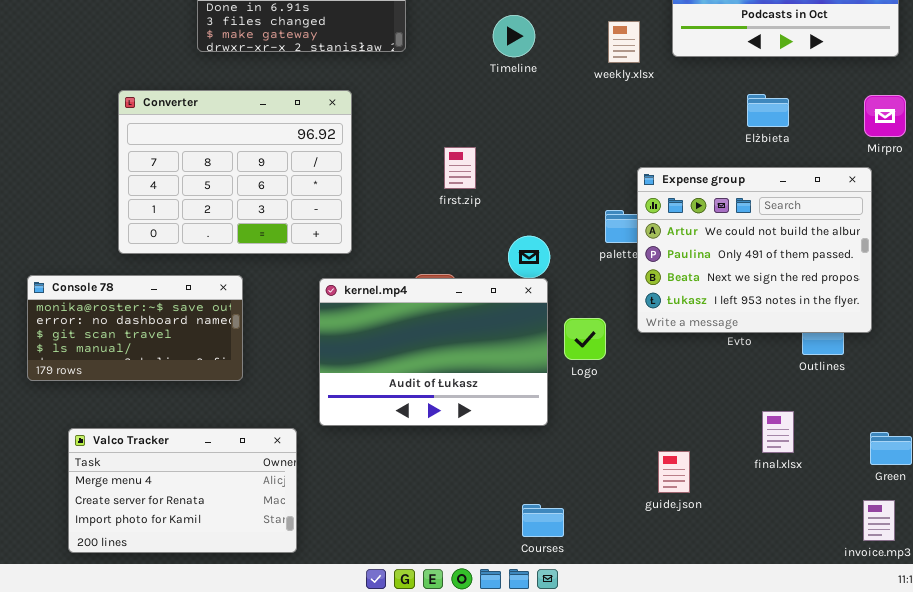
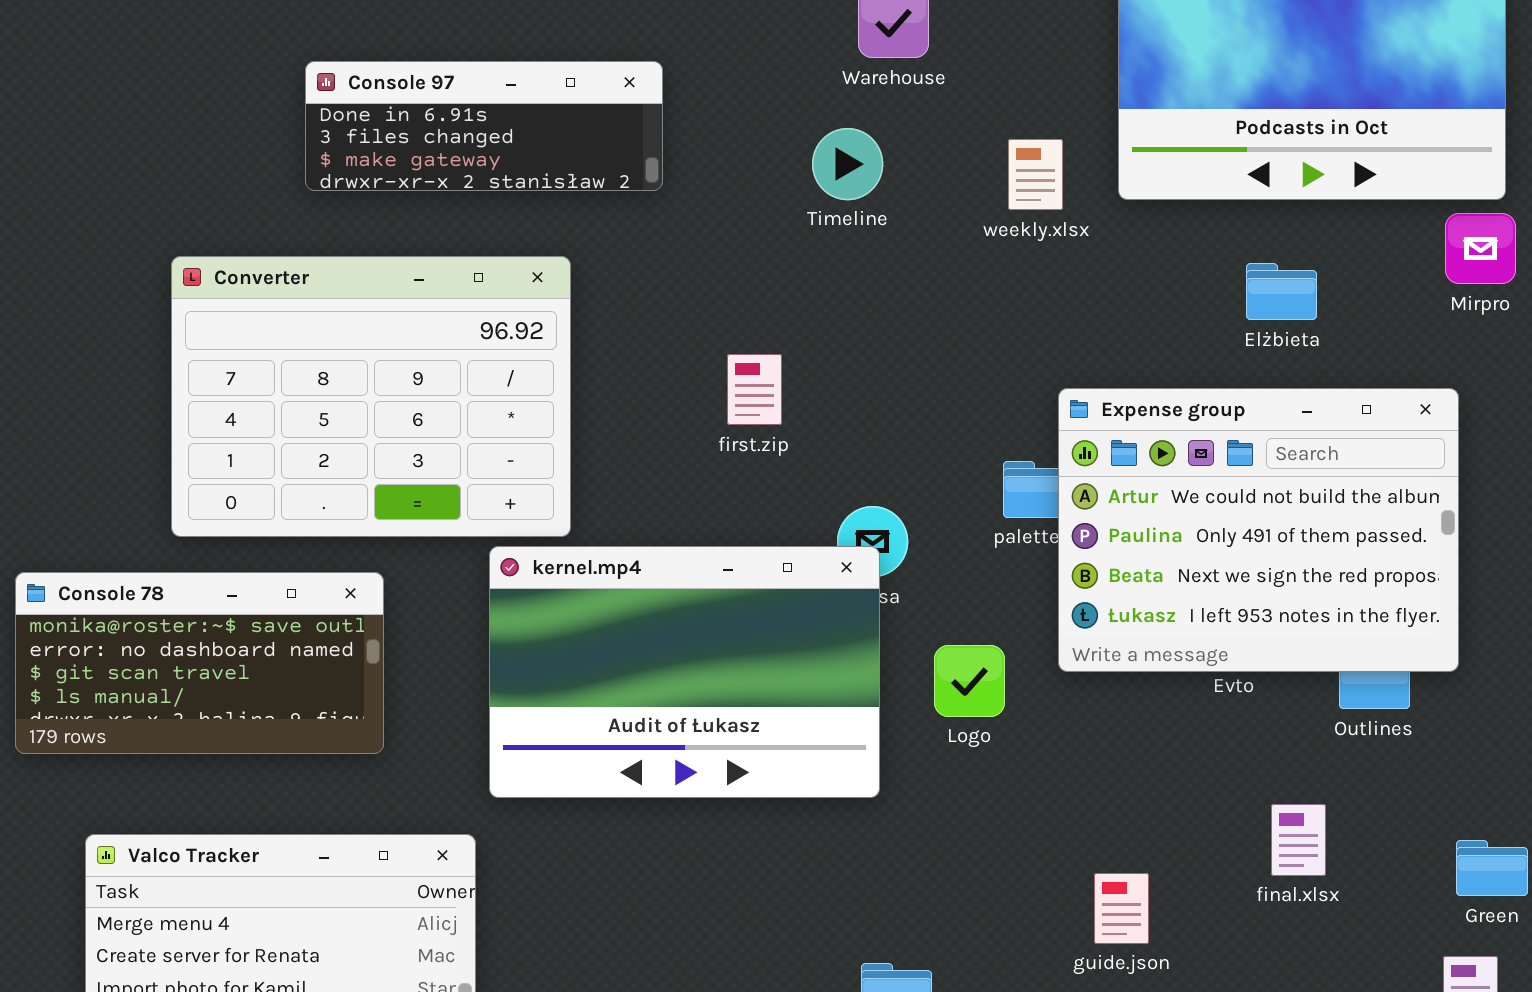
Mirpro: [864,95,906,137] -> [1445,213,1516,284], moved
kernel.mp4: [319,278,548,426] -> [489,546,880,798], moved

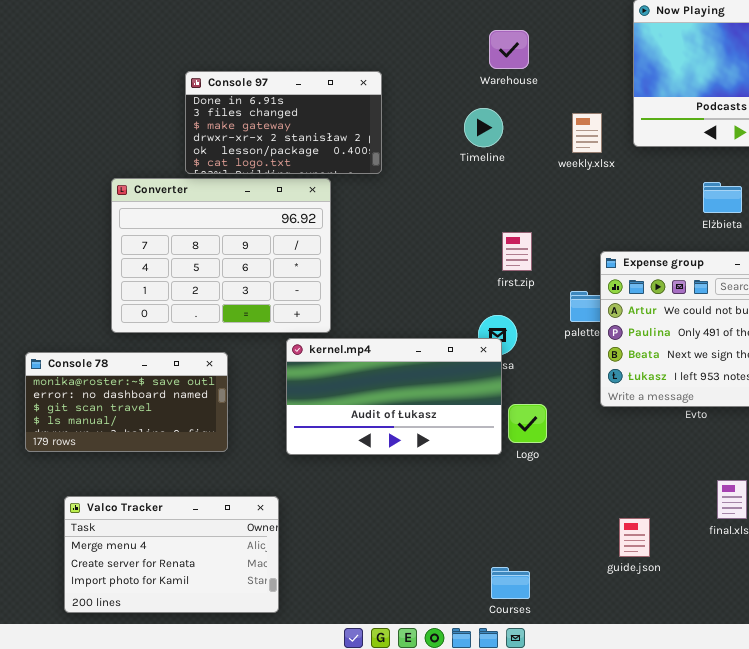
Console 97: [305,61,663,191] -> [185,71,382,174], resized
first.zip: [727,354,782,425] -> [502,232,532,271], moved
kernel.mp4: [489,546,880,798] -> [286,338,502,455], resized
Logo: [934,645,1005,717] -> [508,404,547,443], moved

